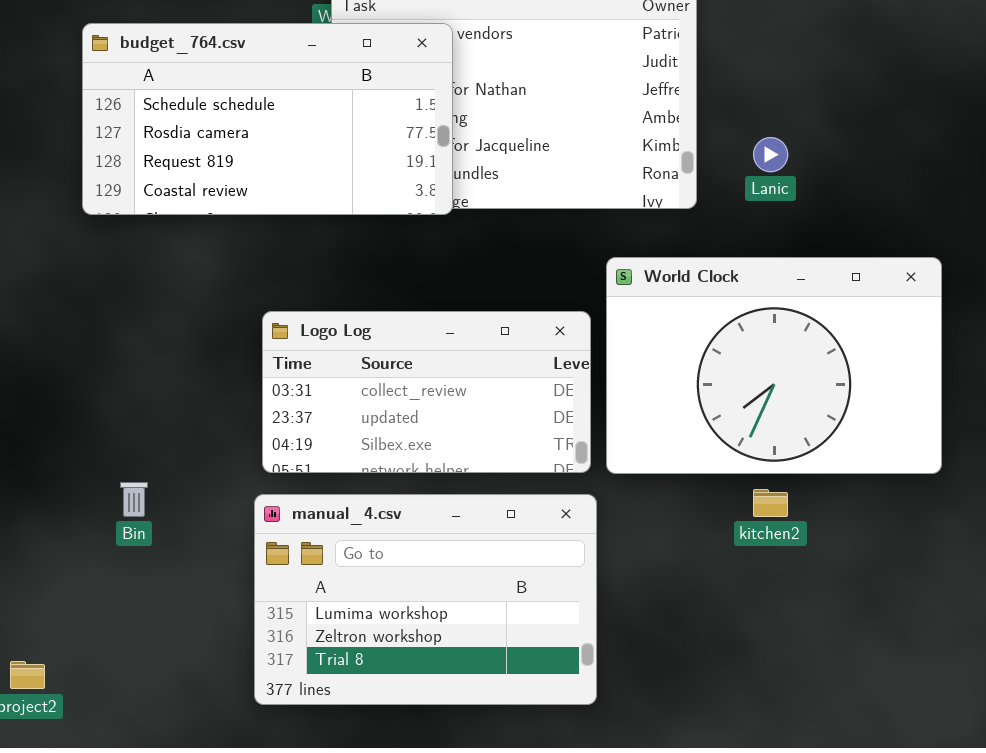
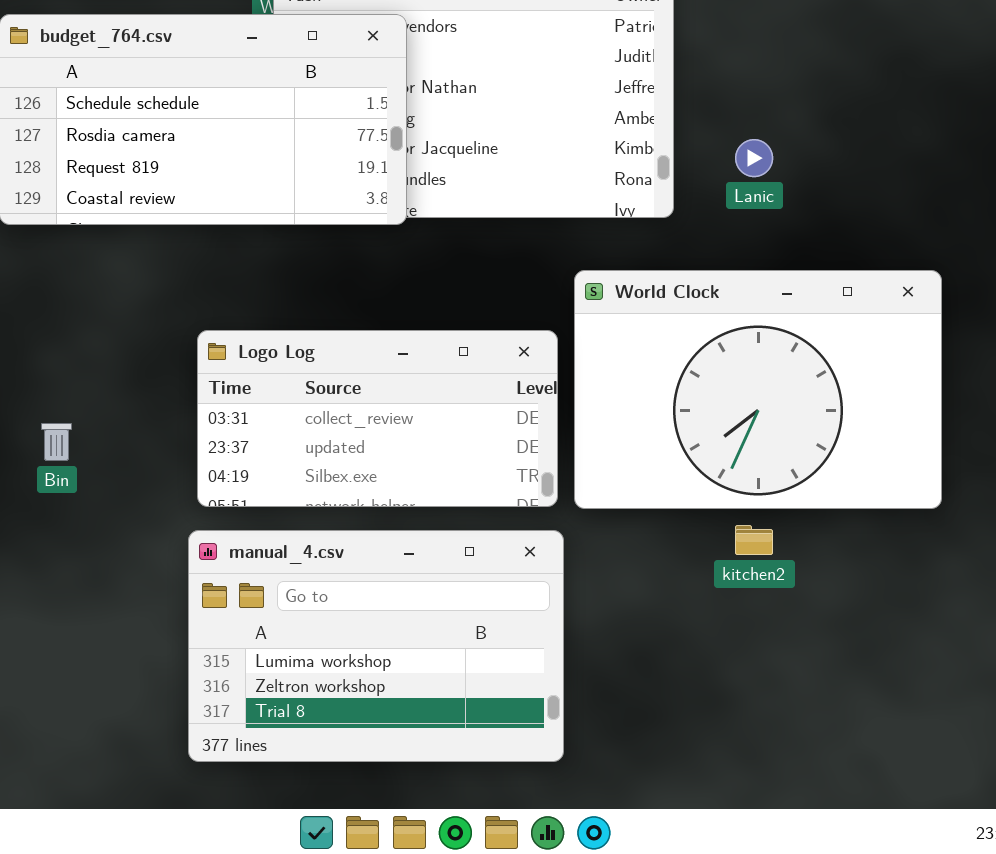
Bin: [120,482,148,517] -> [41,423,72,461], moved

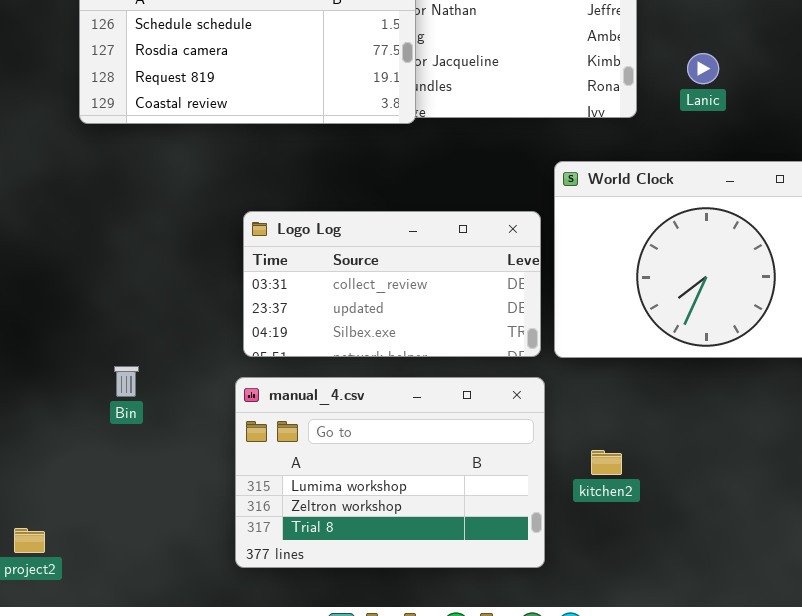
Bin: [41,423,72,461] -> [114,366,139,397], moved
kitchen2: [735,525,773,555] -> [591,450,622,475], moved

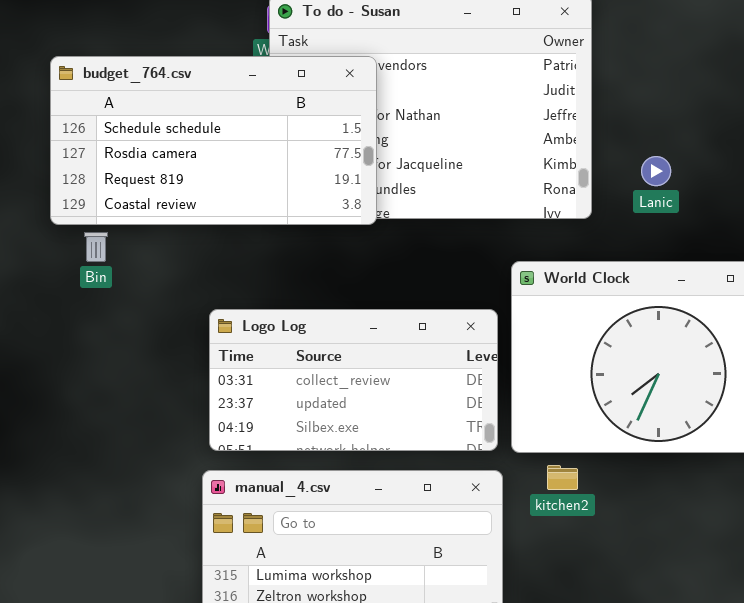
Bin: [114,366,139,397] -> [84,232,108,262], moved
kitchen2: [591,450,622,475] -> [547,465,578,490], moved

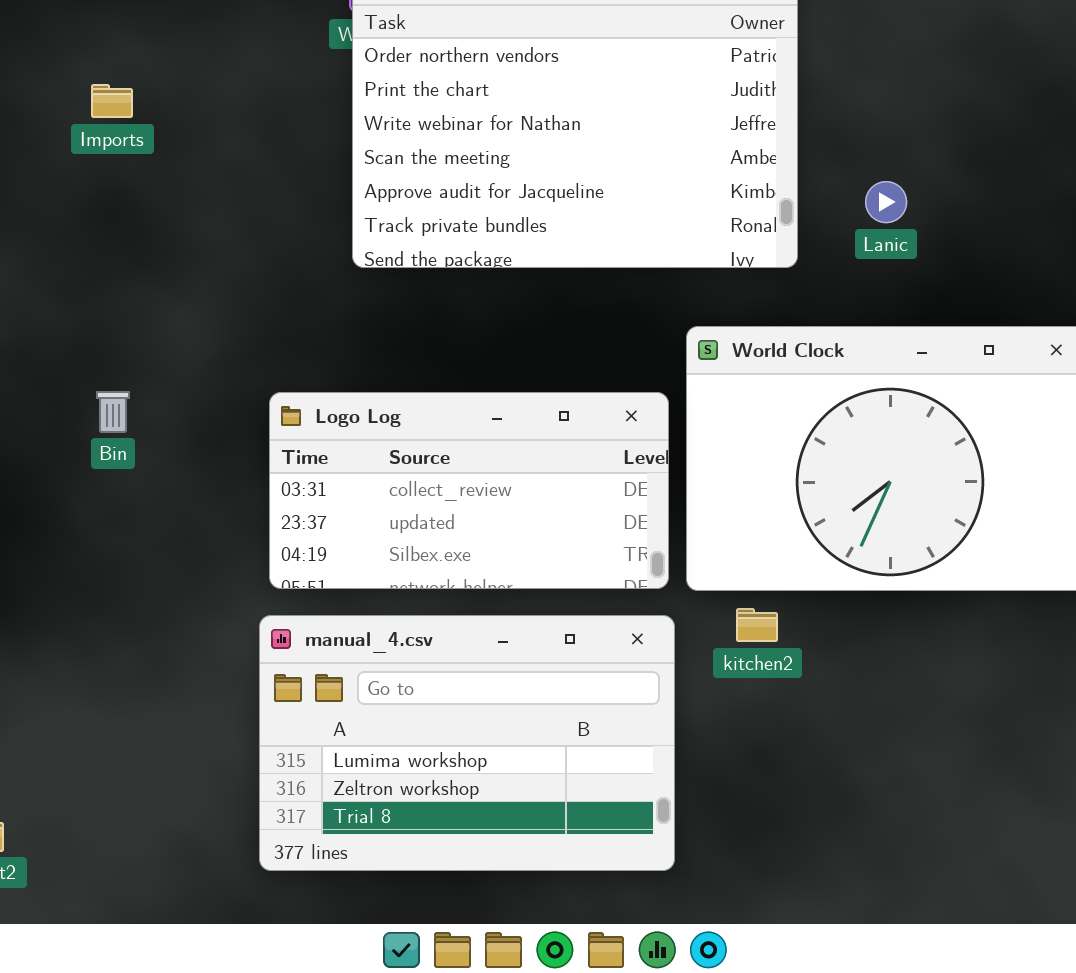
budget_764.csv: [50,56,377,225] -> none, closed
Bin: [84,232,108,262] -> [96,391,130,433], moved

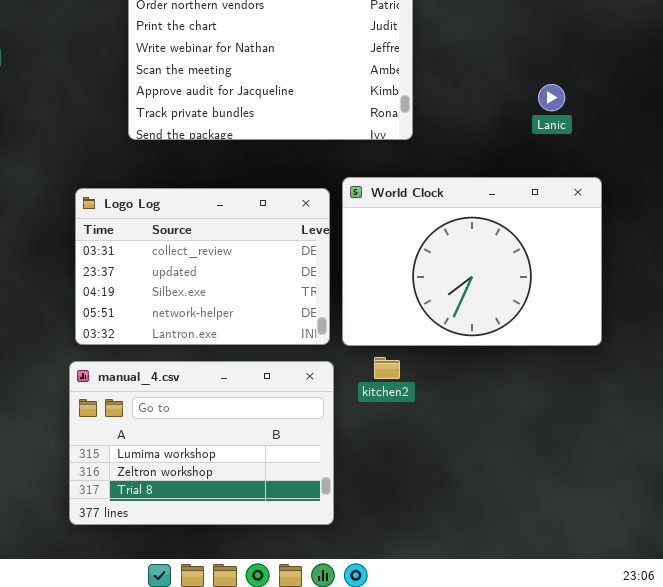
Lanic: [865,181,907,223] -> [538,84,565,111], moved
Logo Log: [269,392,669,589] -> [75,188,330,345], resized

